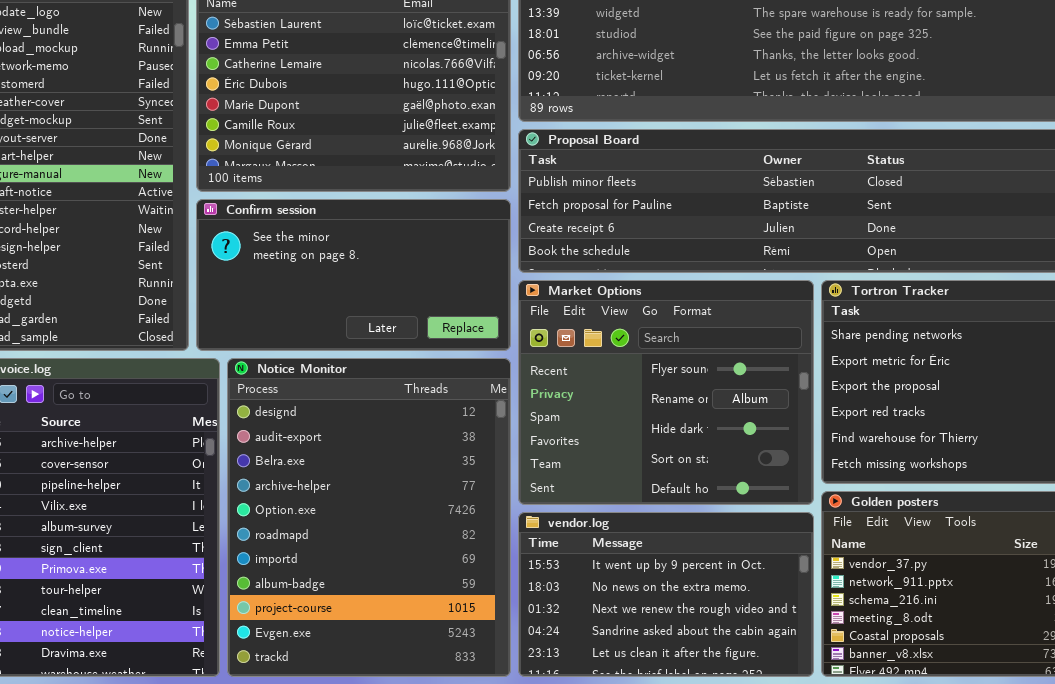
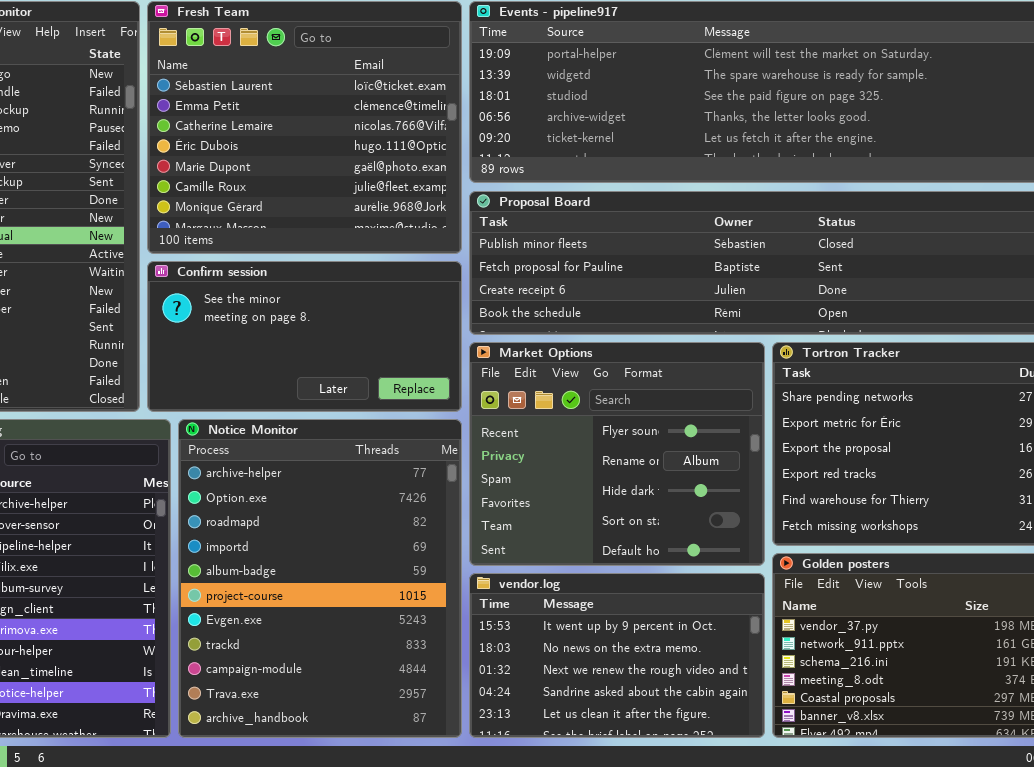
Notice Monitor: [227,358,511,677] -> [178,419,462,738], scrolled down 3 rows

